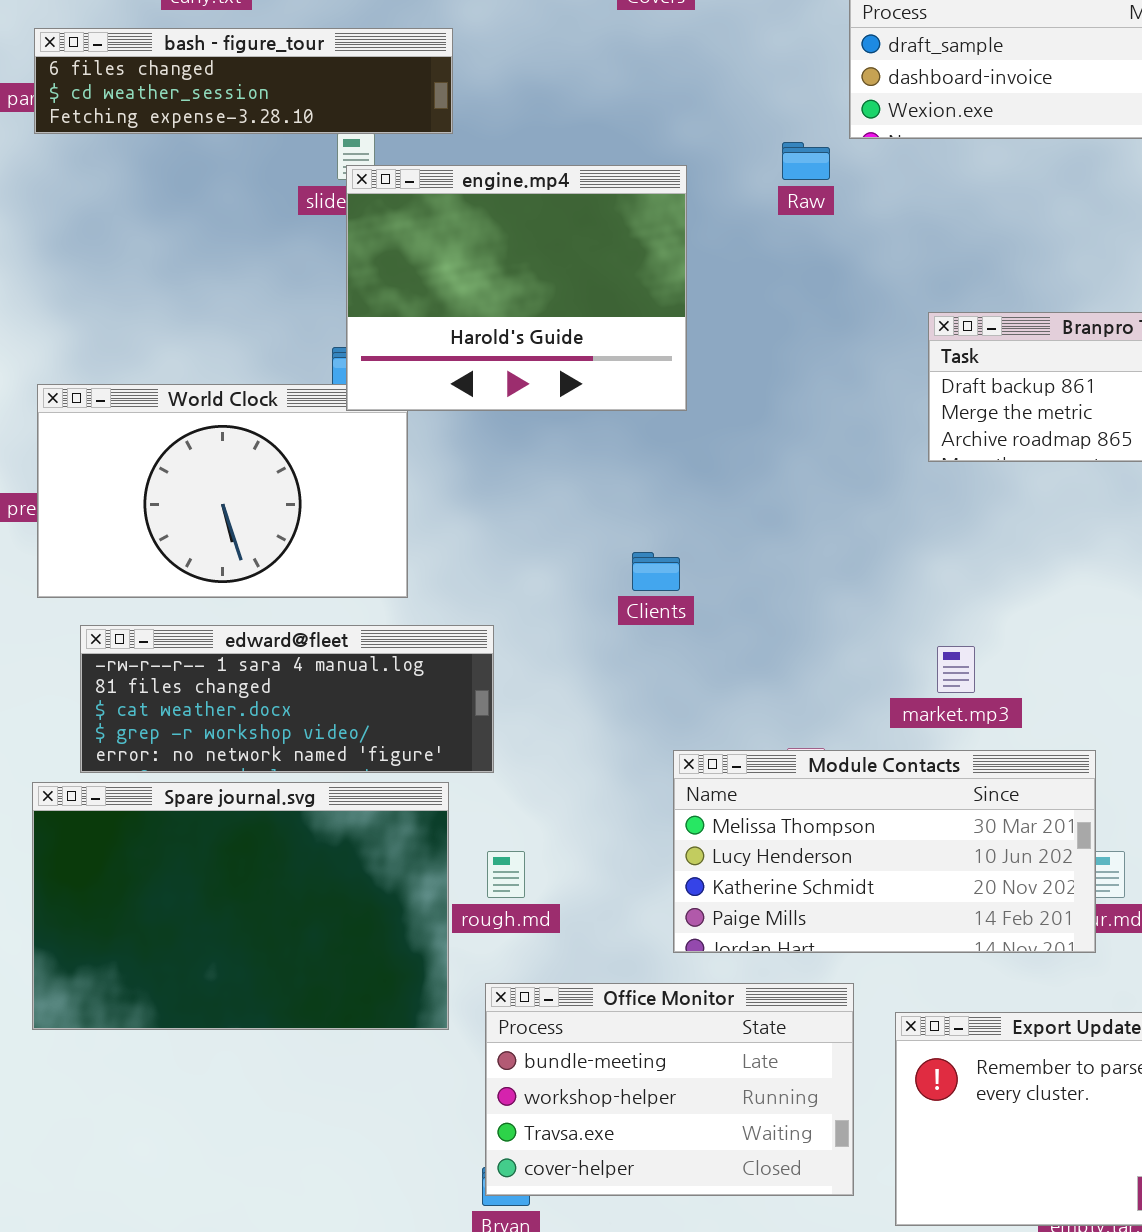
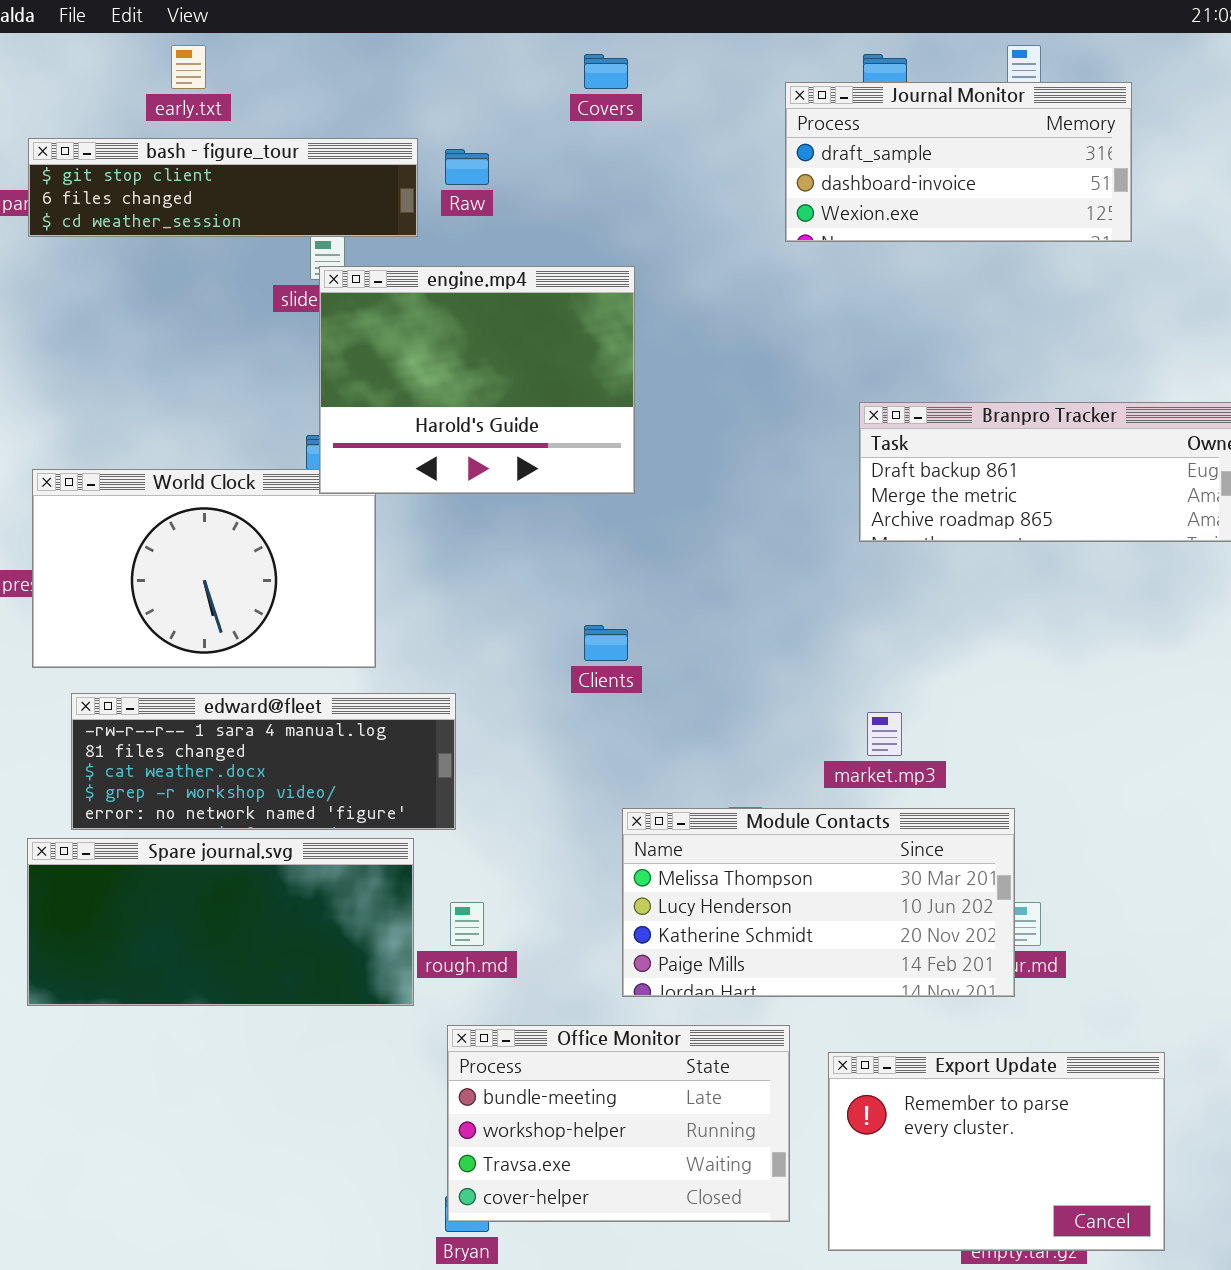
bash - figure_tour: [34,28,453,134] -> [28,138,418,237], scrolled up 1 row
Raw: [782,142,830,180] -> [445,149,489,185], moved
Spare journal.svg: [32,782,449,1030] -> [27,838,414,1006], resized

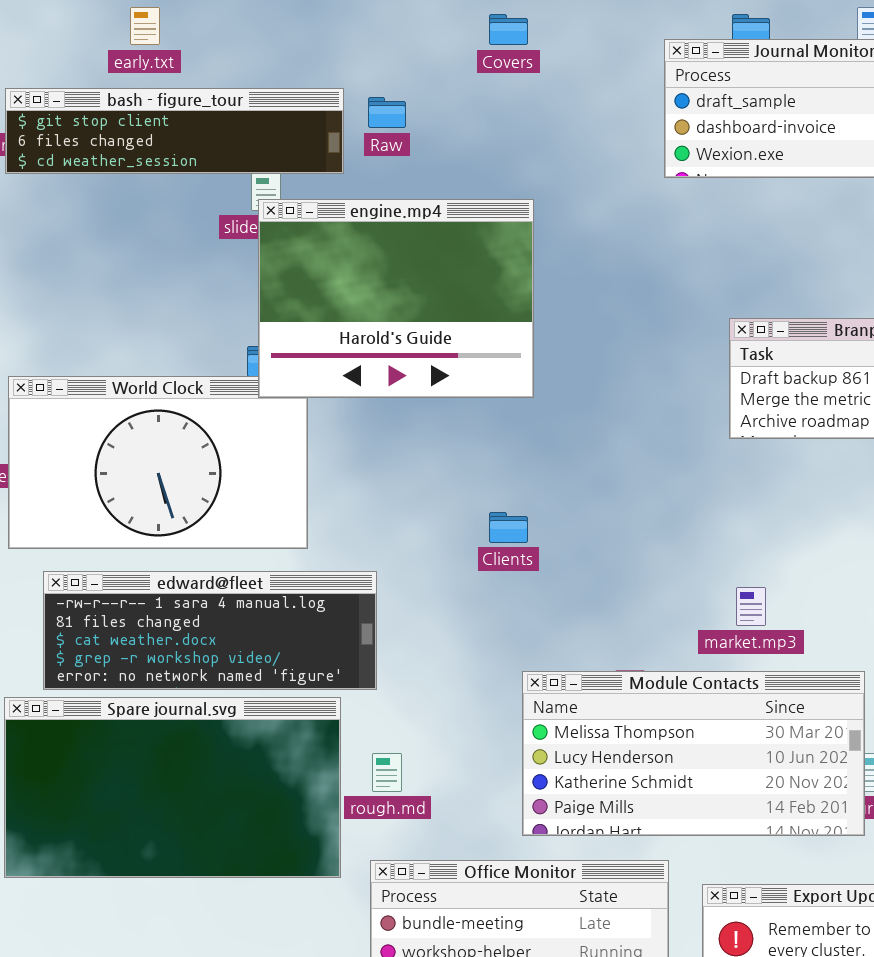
Spare journal.svg: [27,838,414,1006] -> [4,697,341,878], resized

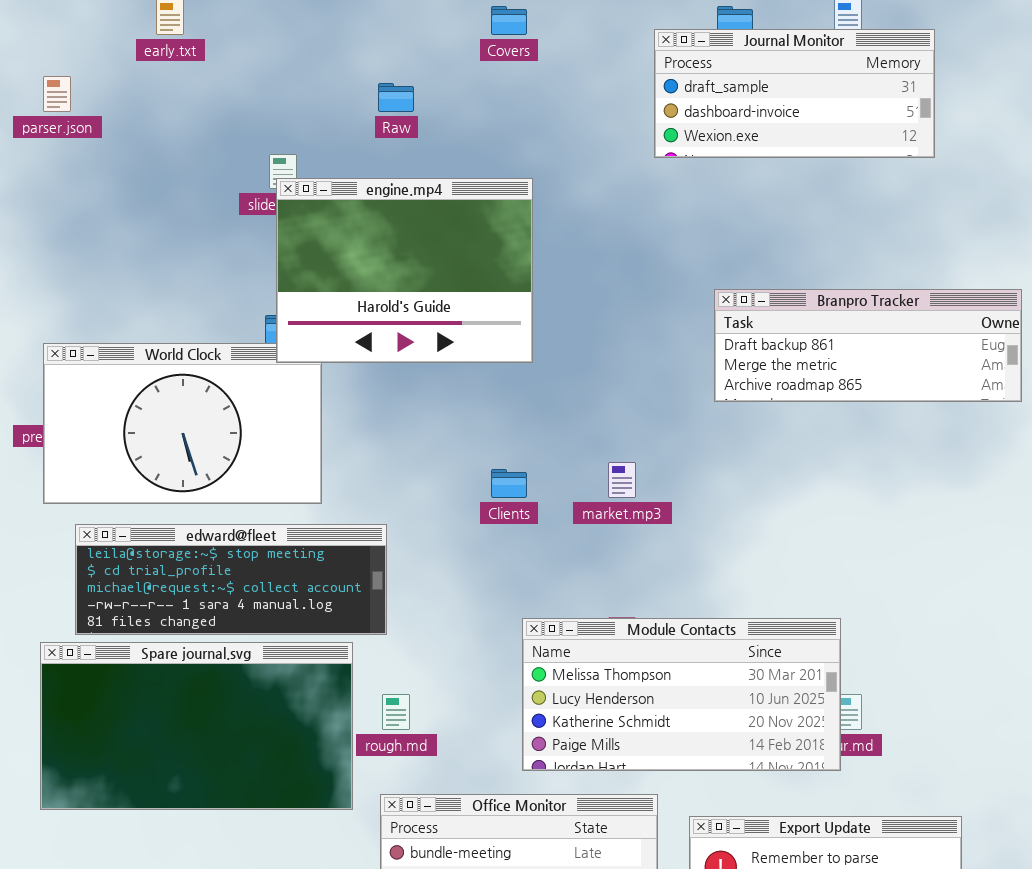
bash - figure_tour: [5,88,344,174] -> none, closed
edward@fleet: [43,571,377,690] -> [75,524,387,635], scrolled up 3 rows
market.mp3: [736,587,766,626] -> [608,462,636,498], moved

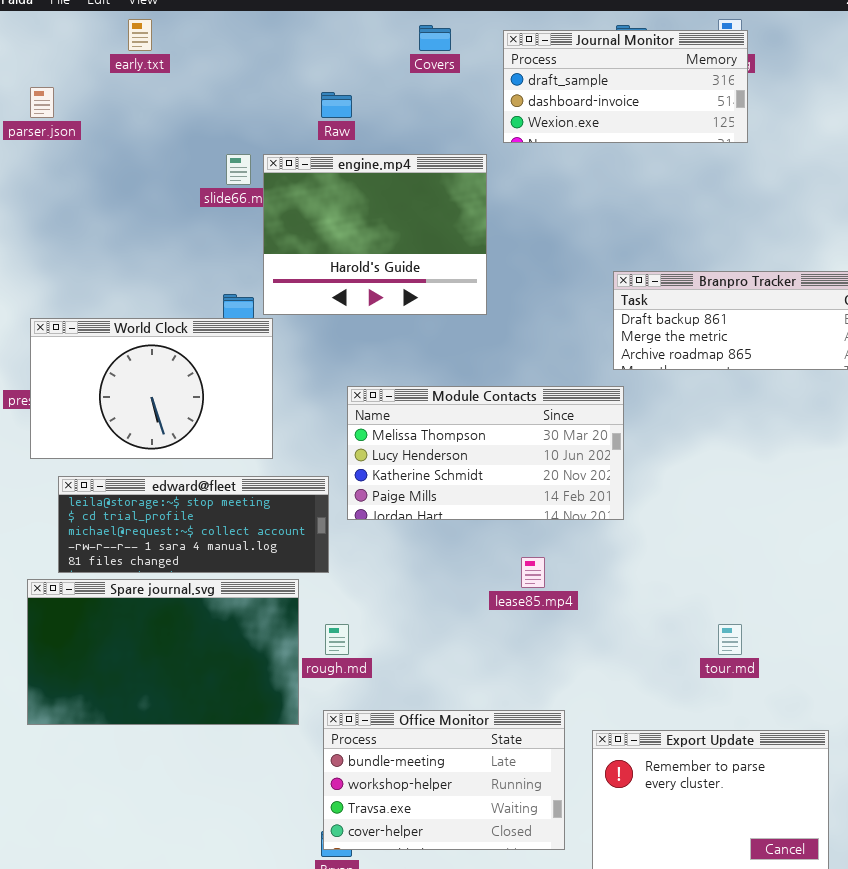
Journal Monitor: [654,29,935,158] -> [503,30,748,143], moved
engine.mp4: [276,178,533,363] -> [263,154,487,315], moved
Module Contacts: [522,618,841,771] -> [347,386,624,520], moved

